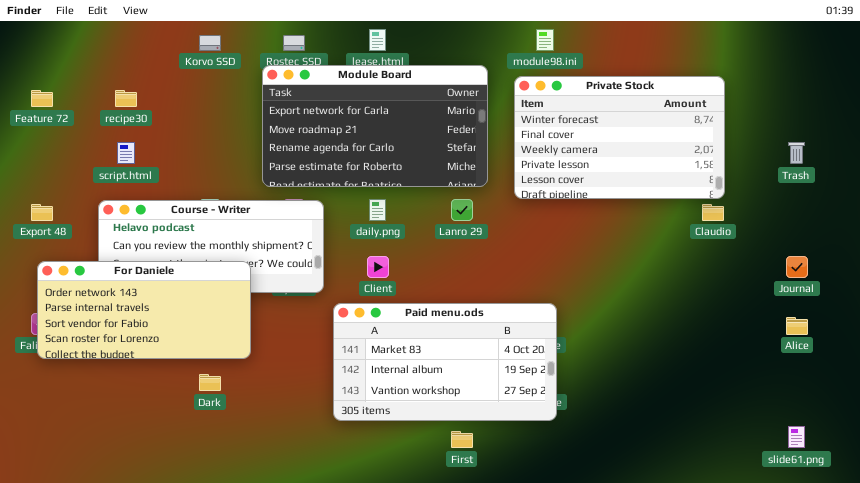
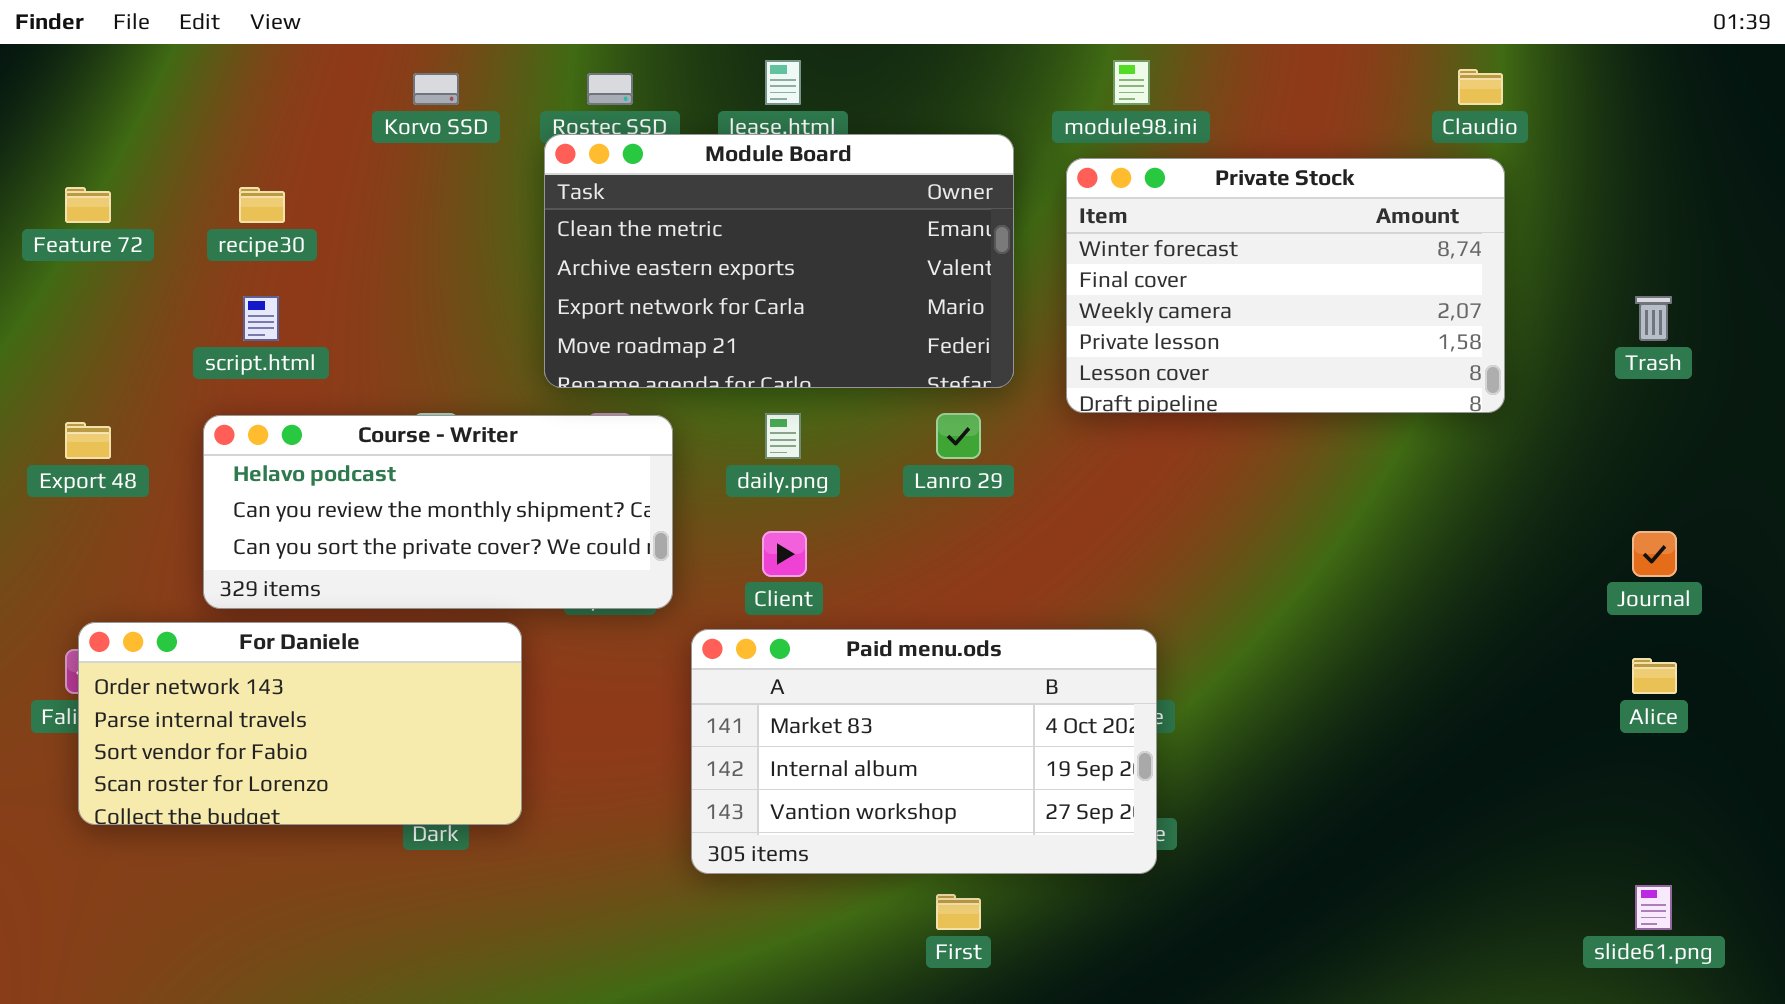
Module Board: [262,65,488,187] -> [544,134,1014,388], scrolled up 2 rows
Claudio: [702,204,724,221] -> [1458,69,1503,105], moved
For Daniele: [37,261,251,359] -> [78,622,522,825], moved

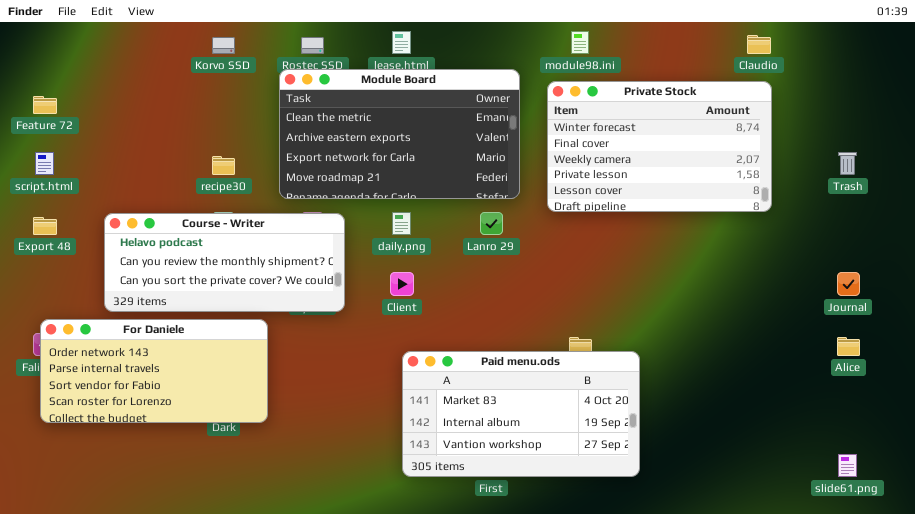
recipe30: [239,187,285,223] -> [212,156,235,175], moved
script.html: [243,296,279,341] -> [35,152,54,175], moved
Paid menu.ods: [691,629,1157,874] -> [402,351,640,477], moved

